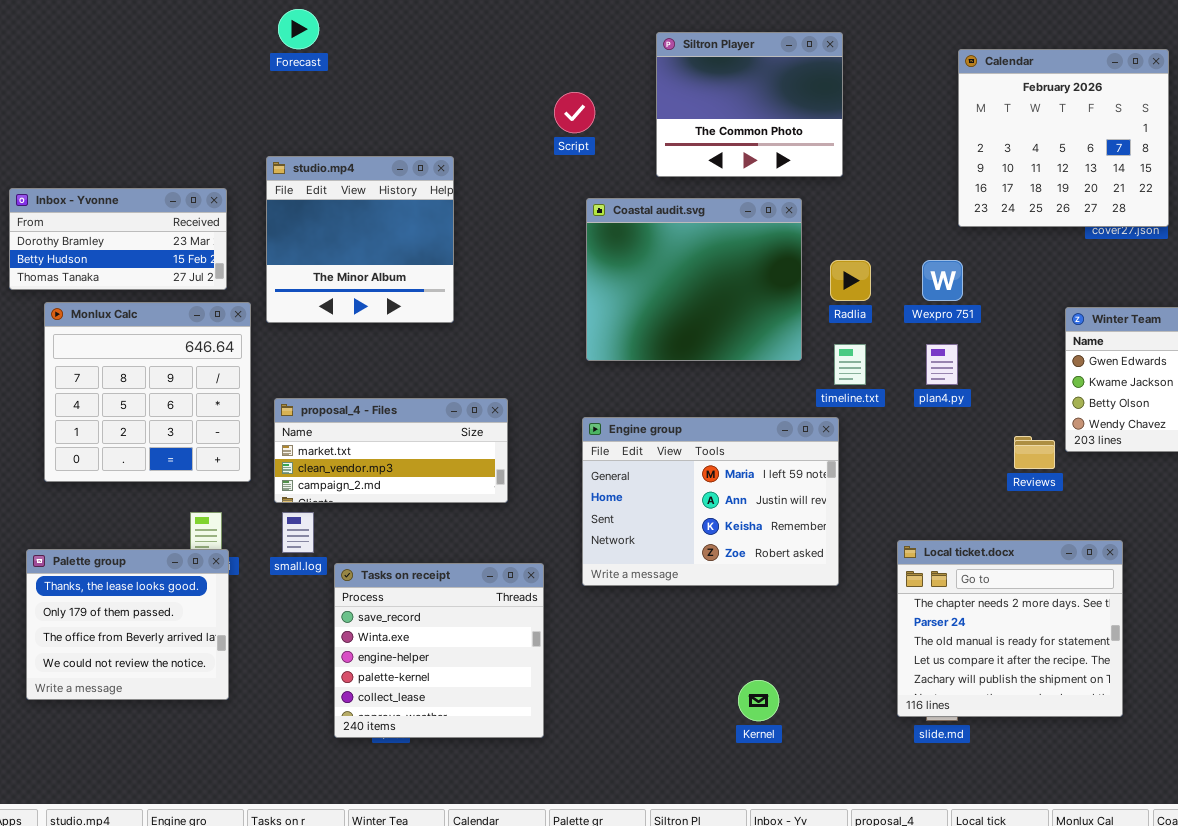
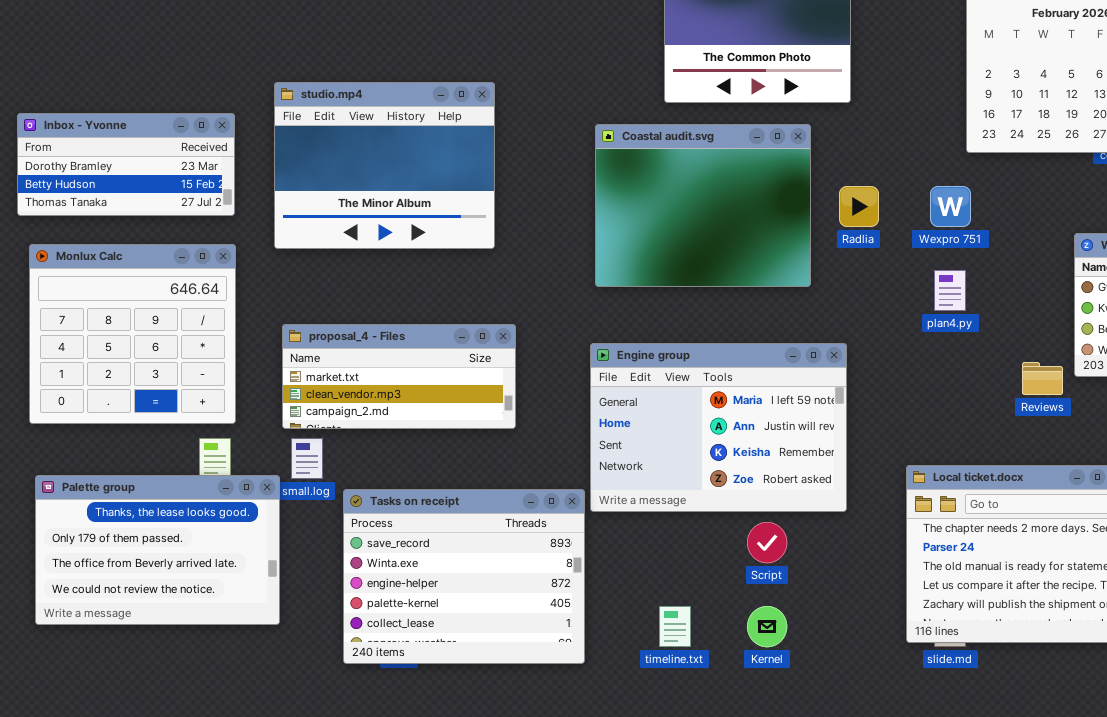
Script: [554,92,595,133] -> [747,522,787,563], moved
studio.mp4: [266,156,454,323] -> [274,82,495,249], resized
Monlux Calc: [44,302,251,482] -> [29,244,236,424], moved
timeline.txt: [834,344,866,385] -> [659,606,691,647], moved
Palette group: [26,549,229,700] -> [35,475,280,625], resized
Tasks on receipt: [334,563,544,738] -> [343,489,585,664], resized

